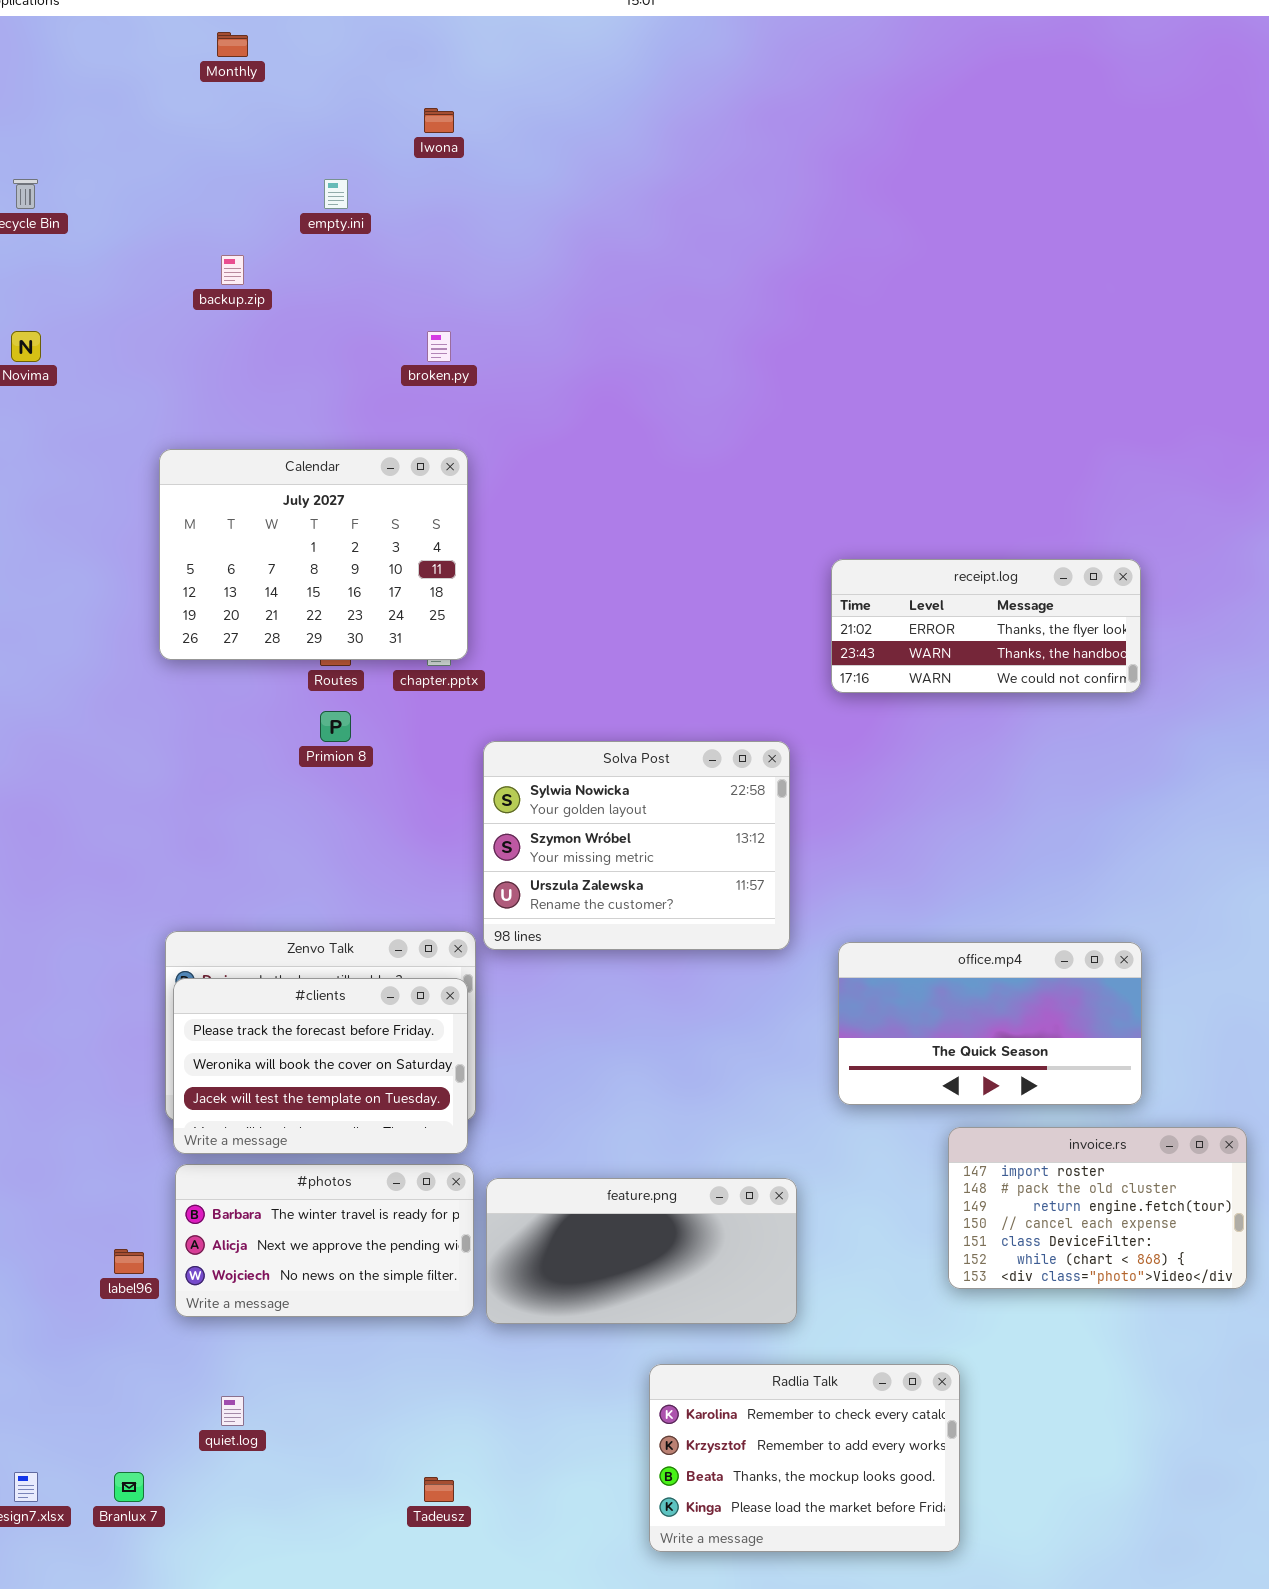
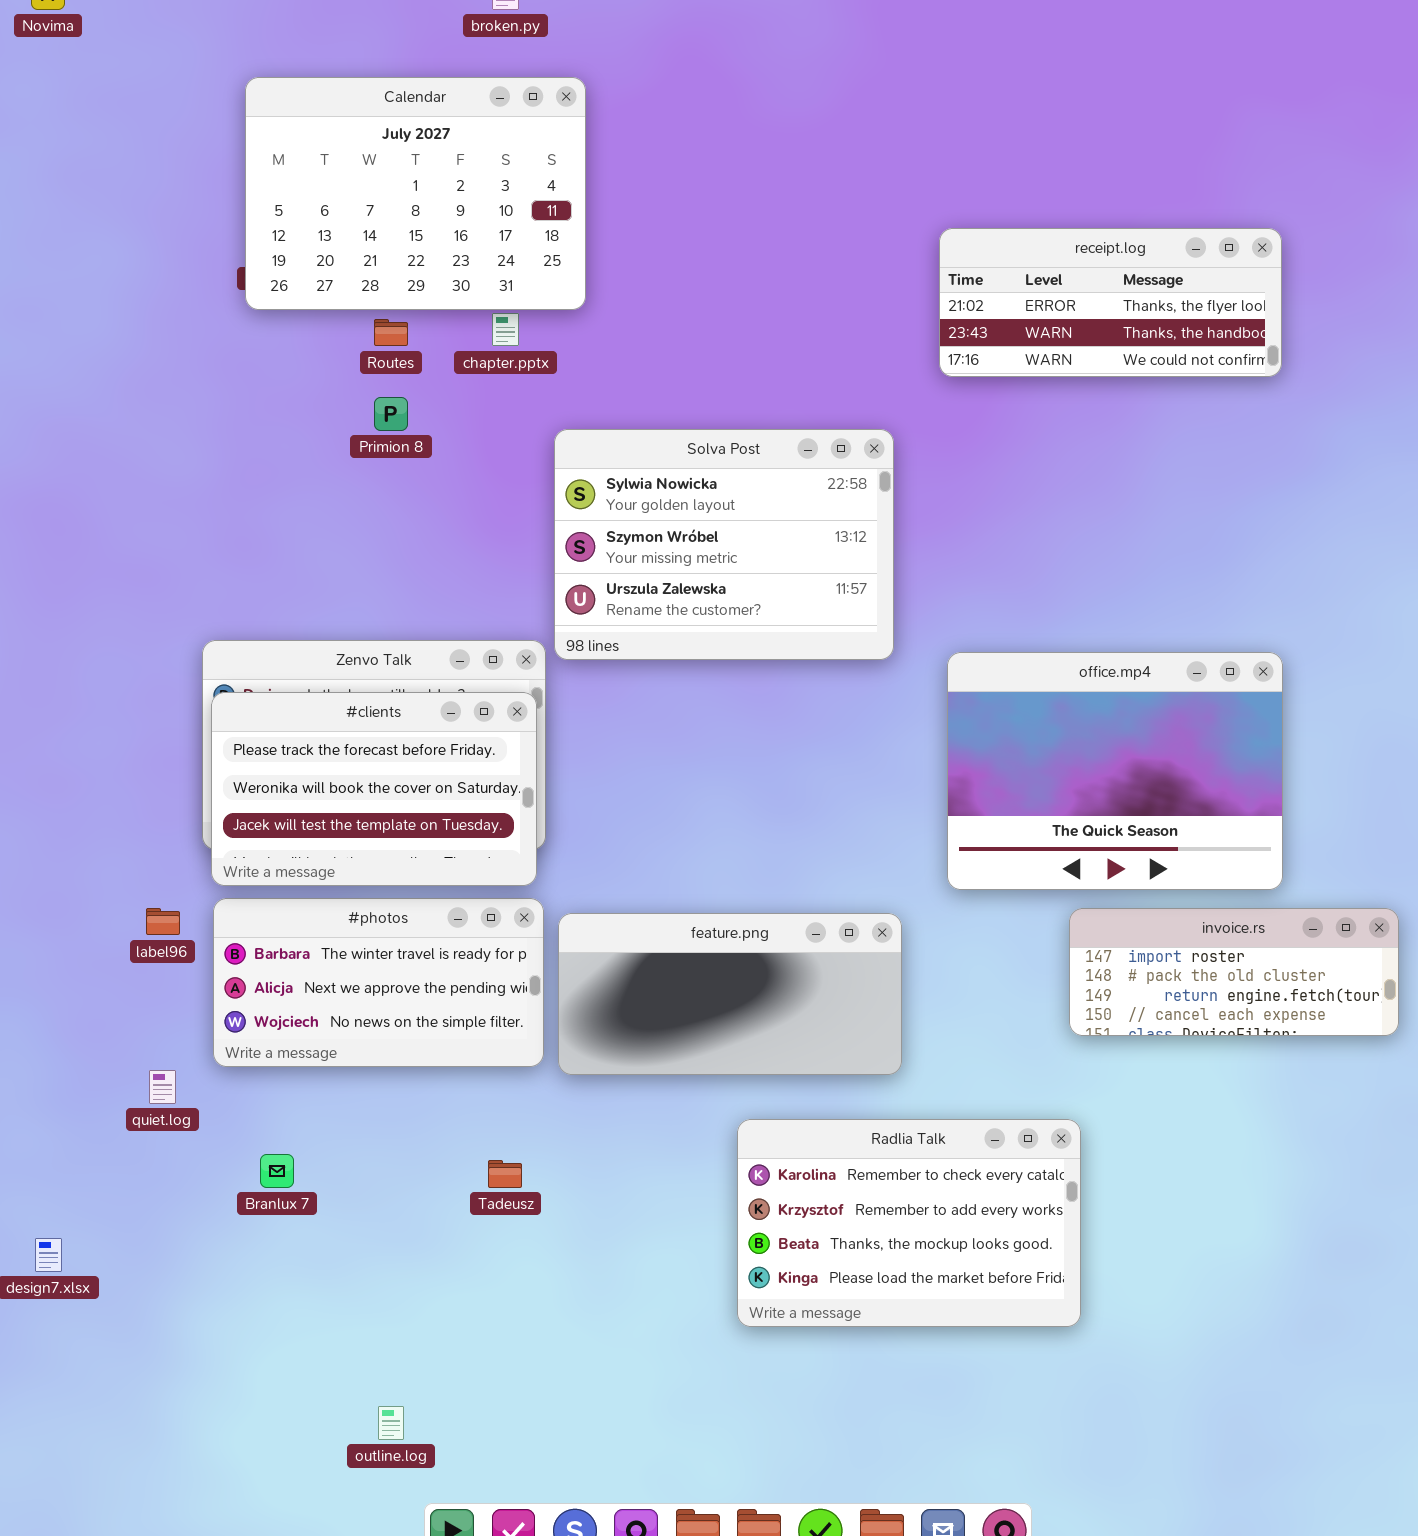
Calendar: [159,449,468,660] -> [245,77,586,310], moved
office.mp4: [838,942,1142,1105] -> [947,652,1283,890], resized
invoice.rs: [948,1127,1247,1289] -> [1069,908,1399,1036], resized
label96: [114,1249,144,1274] -> [146,908,180,935], moved
quiet.log: [221,1396,244,1426] -> [149,1070,176,1104], moved
Branlux 7: [114,1472,144,1502] -> [260,1154,294,1188], moved
Tadeusz: [424,1477,454,1502] -> [488,1160,522,1188], moved

